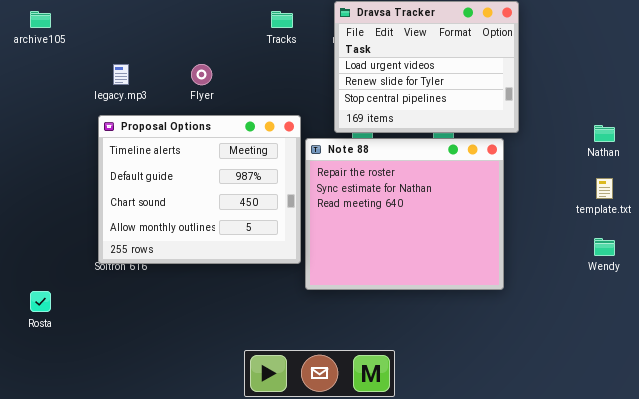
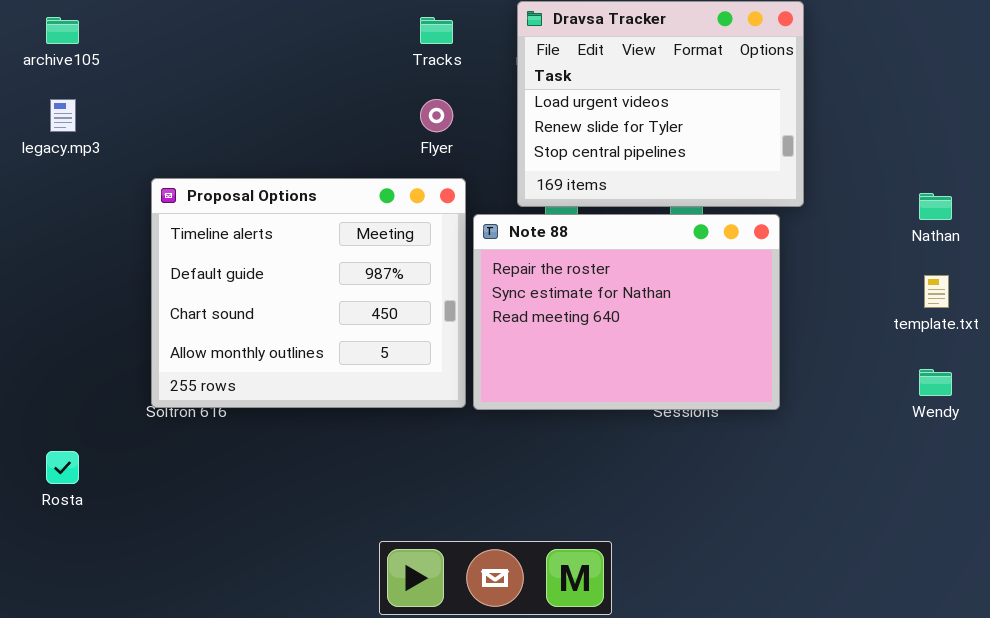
legacy.mp3: [113,64,129,85] -> [50,99,76,132], moved
Flyer: [191,64,212,85] -> [420,99,453,132], moved
Note 88: [305,138,504,290] -> [473,214,780,410], resized

